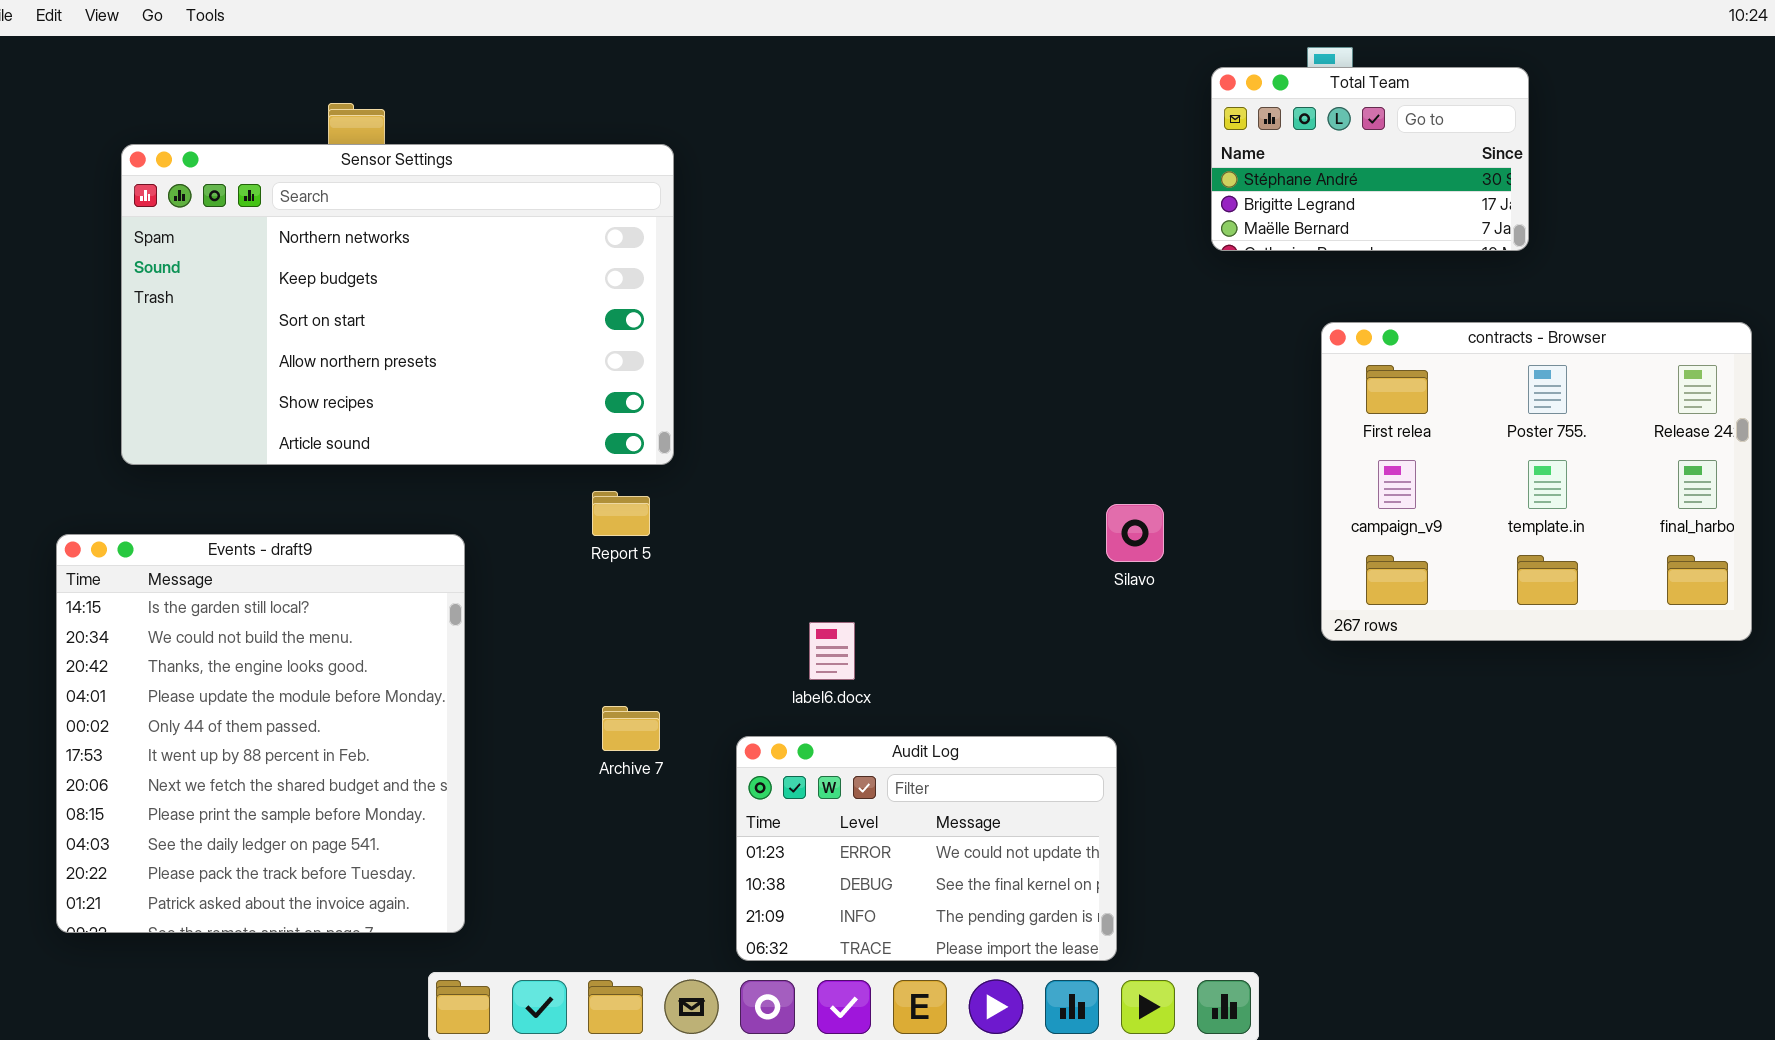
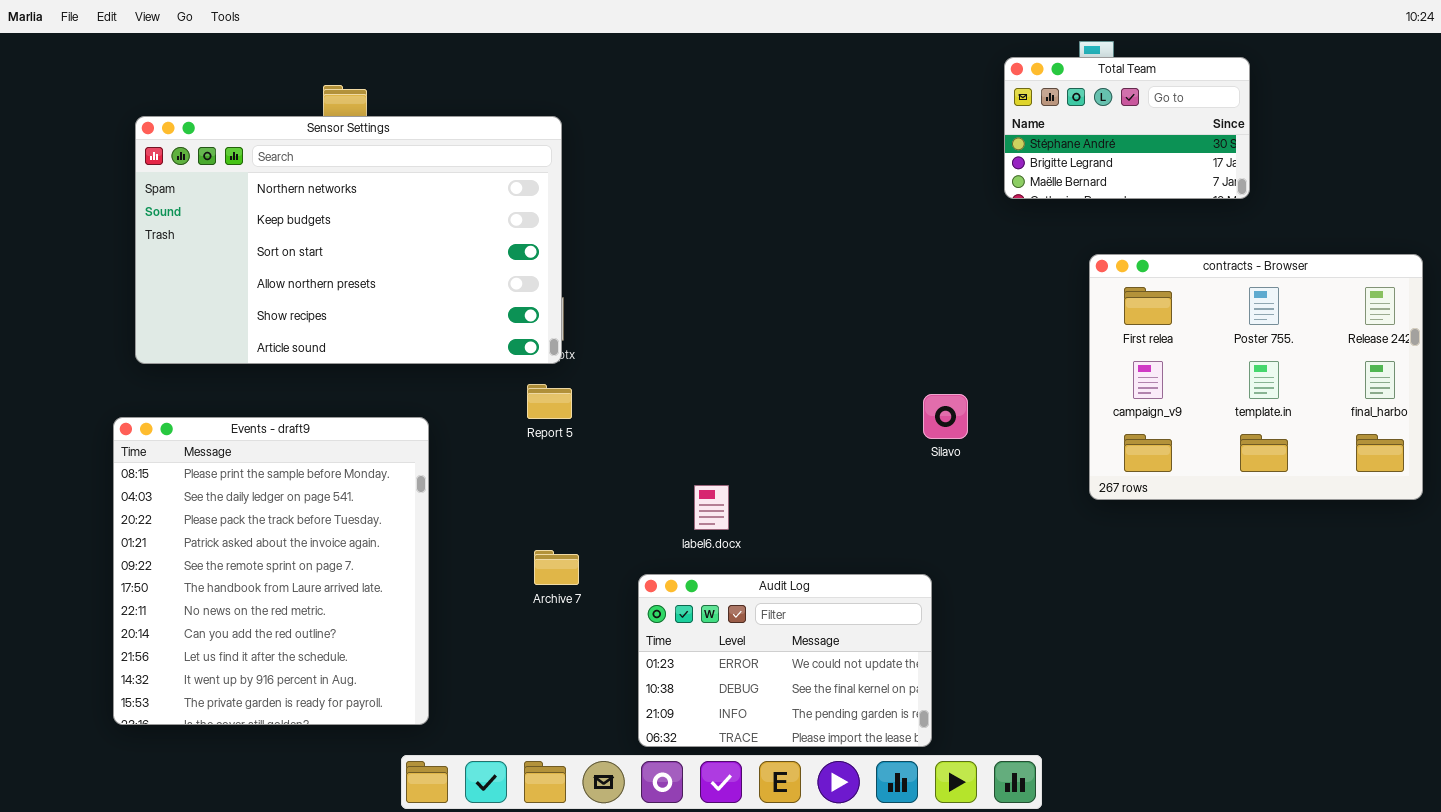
Sensor Settings: [121,144,674,465] -> [135,116,562,364], moved
Events - draft9: [56,534,465,933] -> [113,417,429,725], scrolled down 7 rows

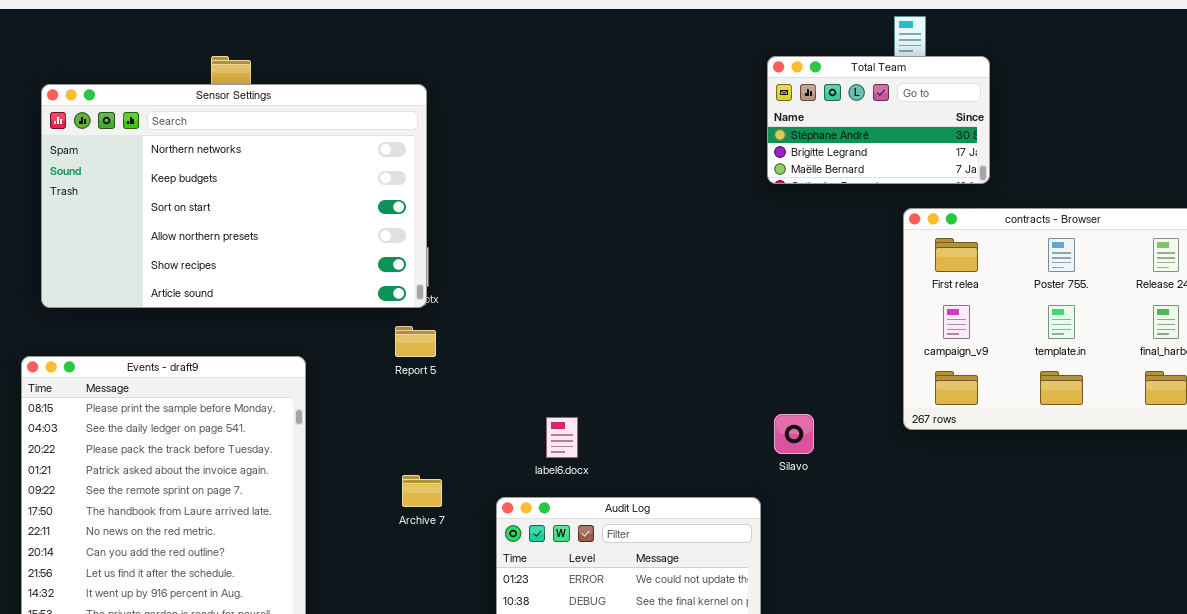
Total Team: [1004,57,1250,199] -> [767,56,990,184], moved
Silavo: [923,394,968,439] -> [774,414,814,454], moved

